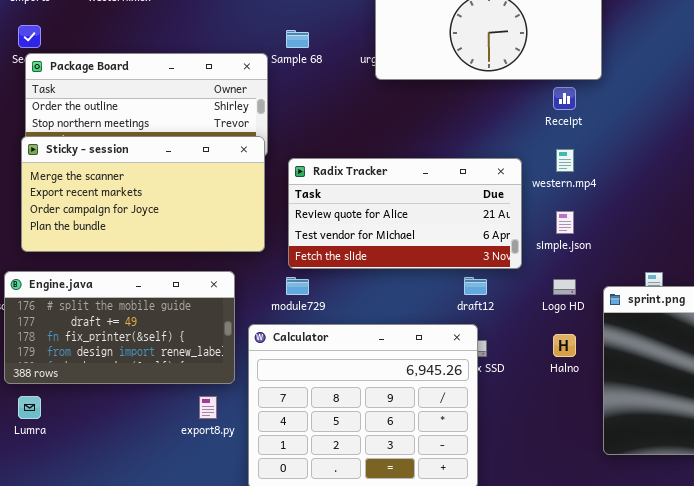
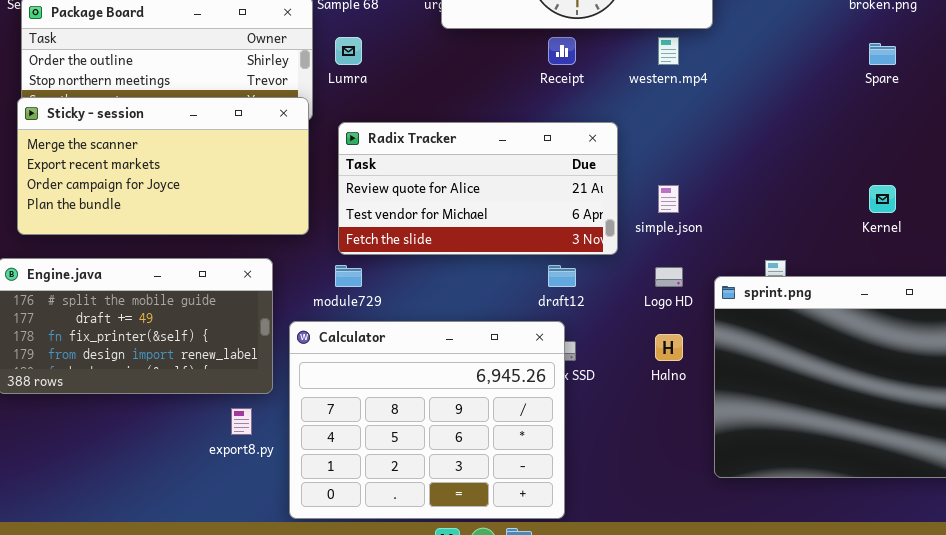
Receipt: [553,87,576,110] -> [548,37,576,65], moved
western.mp4: [556,149,574,172] -> [658,37,679,65], moved
Lumra: [18,396,41,419] -> [335,37,362,65], moved

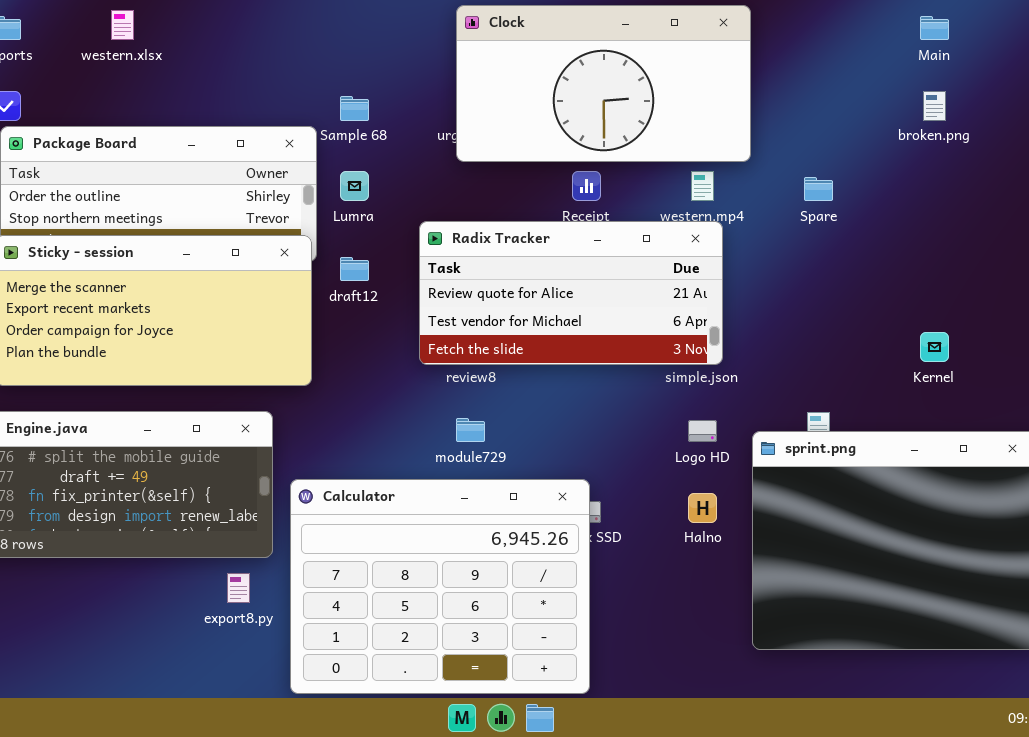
Spare: [869,43,896,65] -> [804,177,833,201], moved
Radix Tracker: [338,122,618,255] -> [419,221,723,365], moved
module729: [335,265,362,287] -> [456,418,485,442], moved
draft12: [548,265,576,287] -> [340,257,369,281], moved

